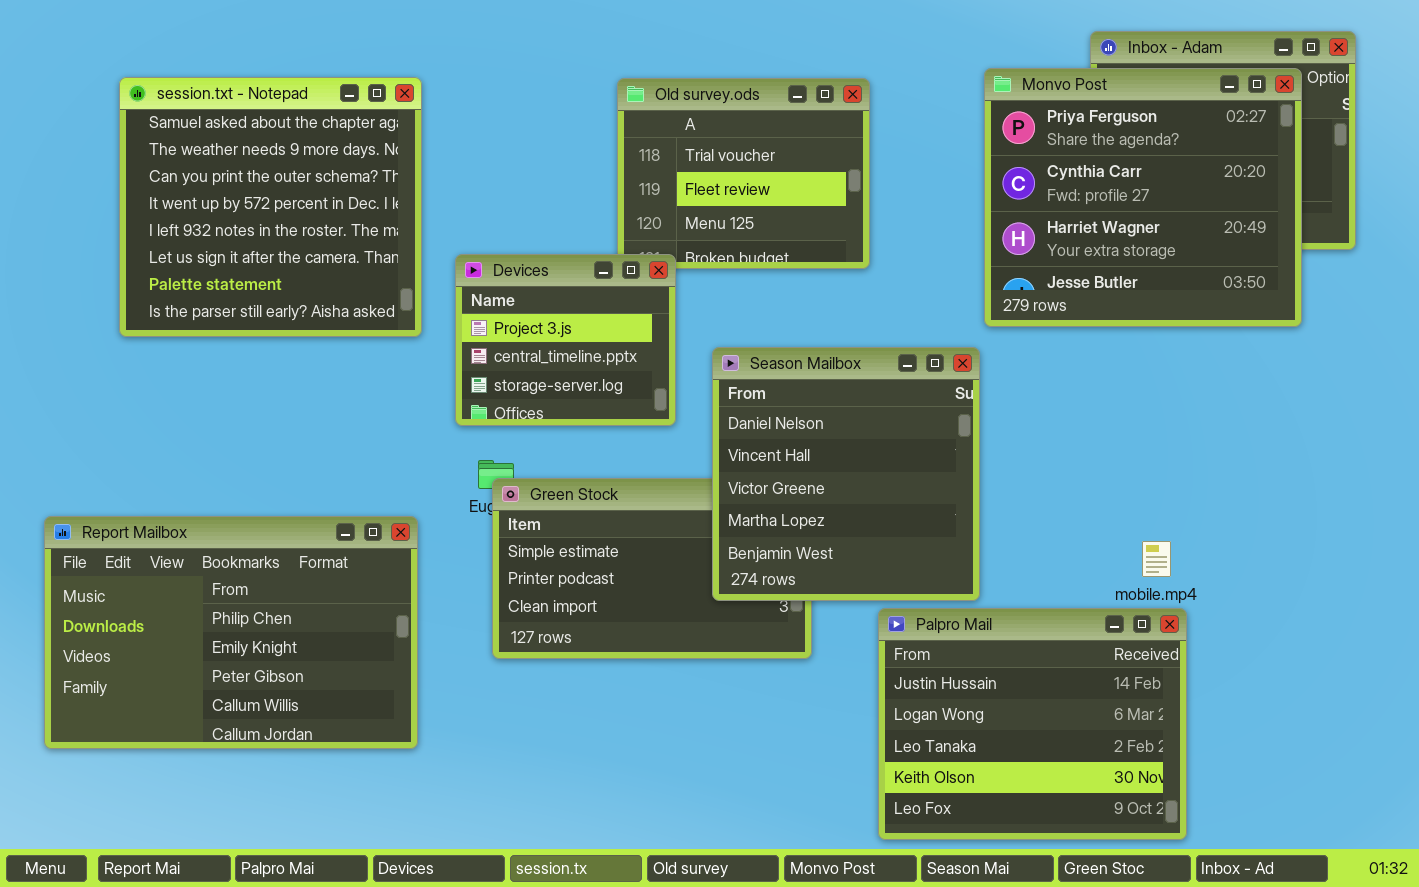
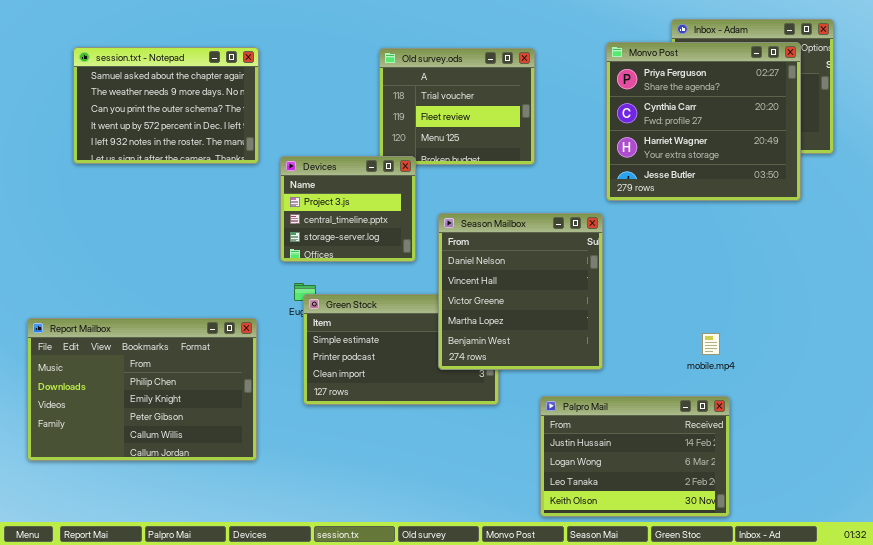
session.txt - Notepad: [119,77,422,337] -> [73,47,259,164], resized
Palpro Mail: [878,608,1187,840] -> [540,396,730,517], resized

